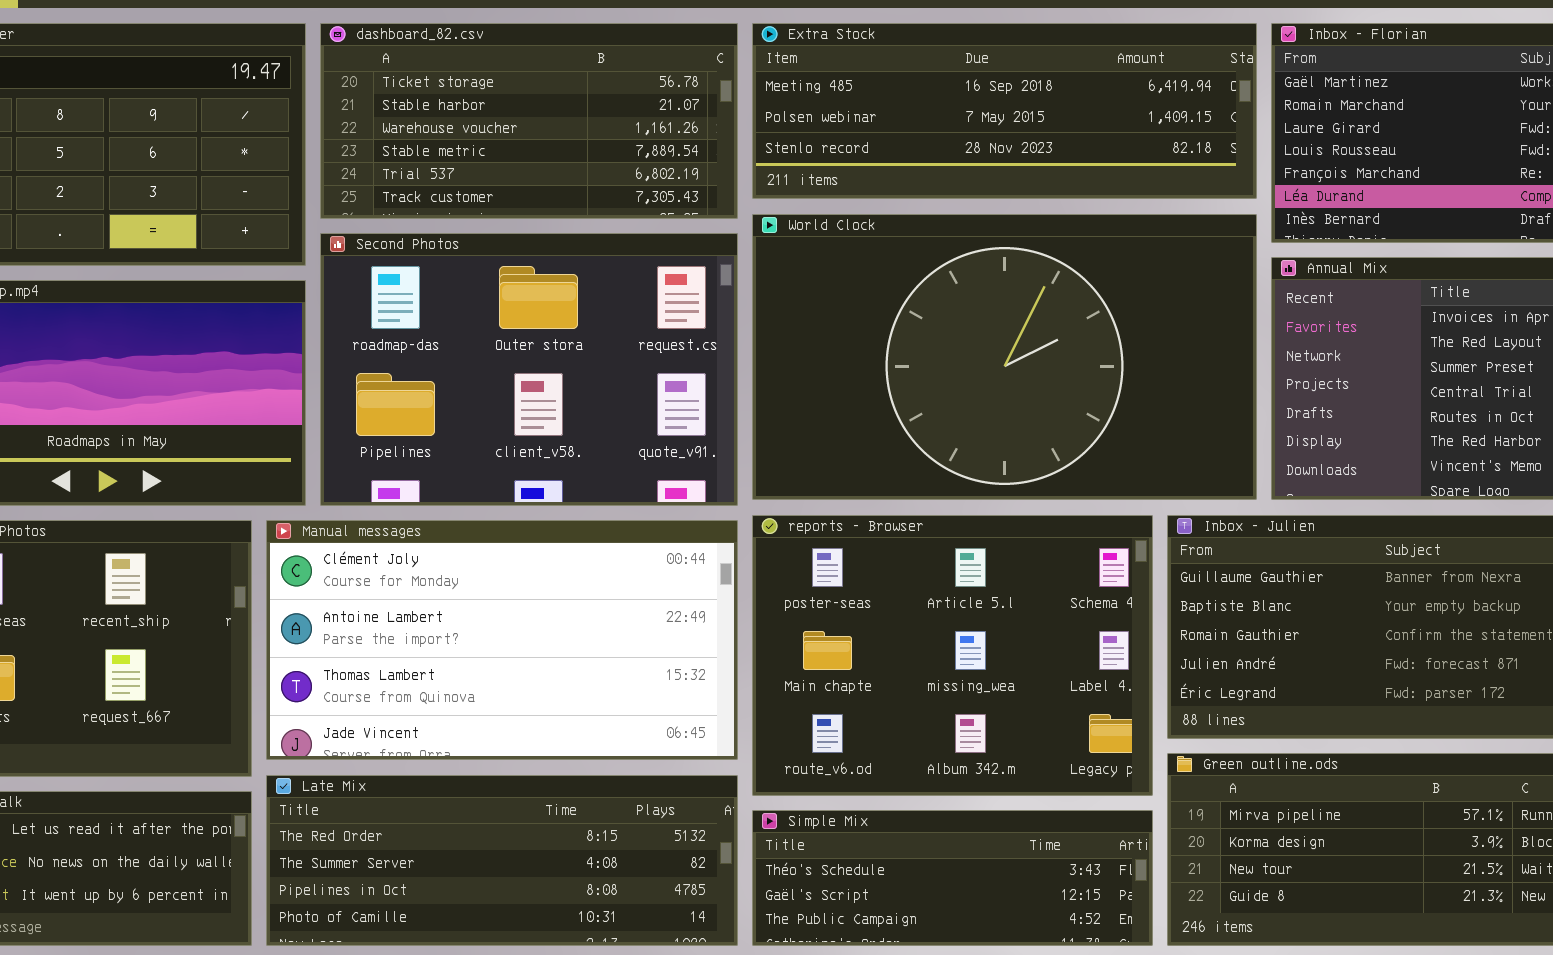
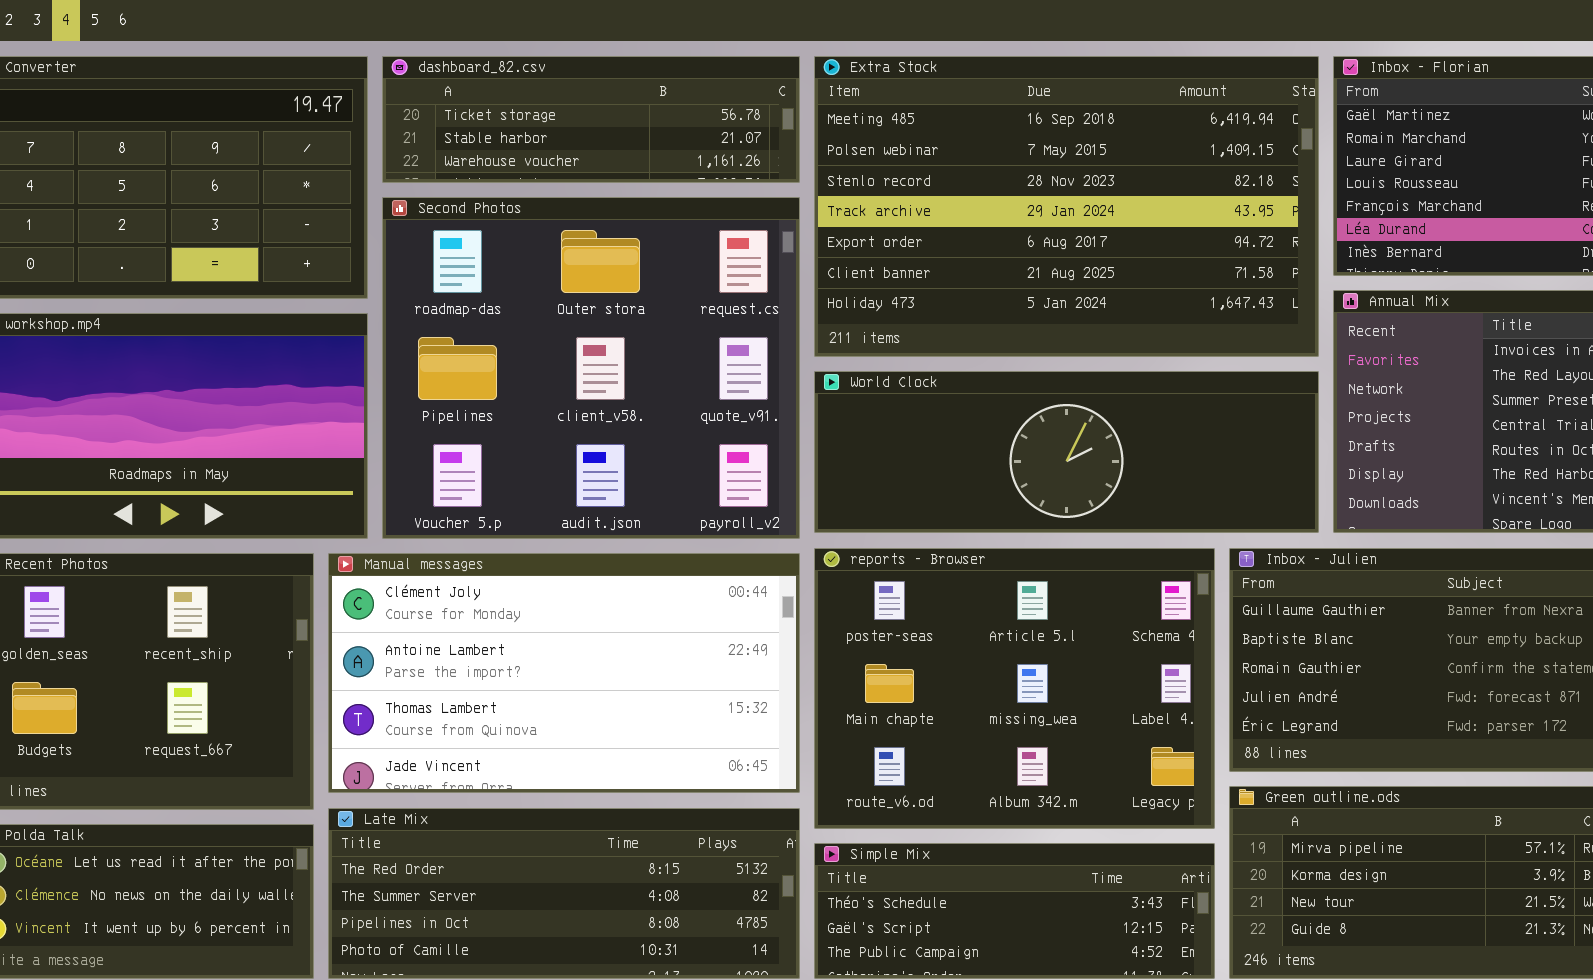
dashboard_82.csv: [320,23,738,219] -> [382,56,800,183], resized
Extra Stock: [752,23,1257,199] -> [814,56,1319,357], resized
World Clock: [752,214,1257,500] -> [814,371,1319,533], resized
Second Photos: [320,233,738,506] -> [382,197,800,539], resized

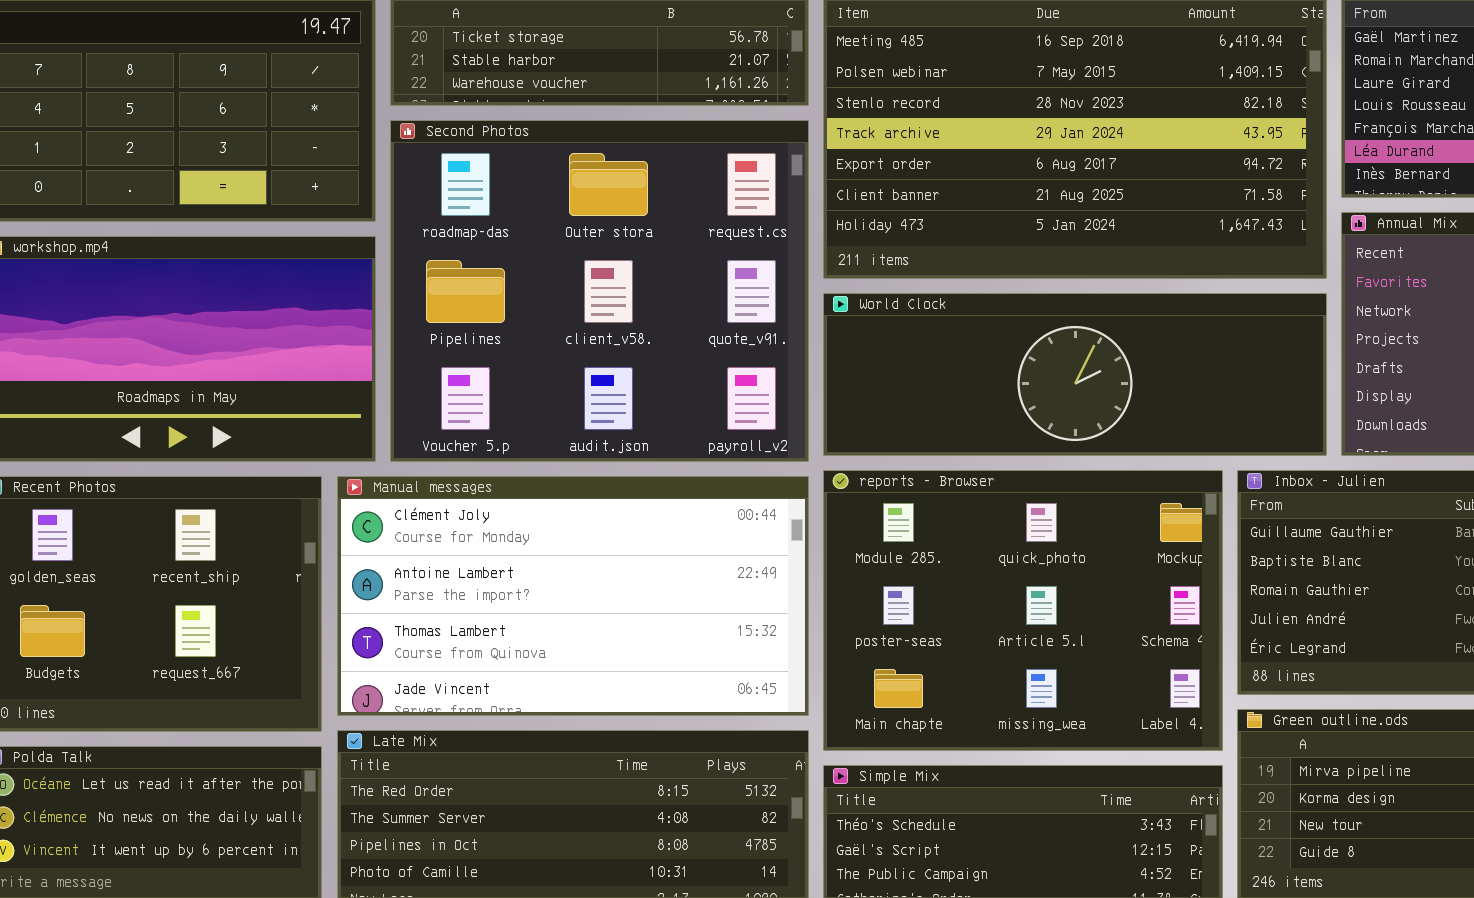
reports - Browser: [814,548,1215,829] -> [823,470,1223,751], scrolled up 1 row

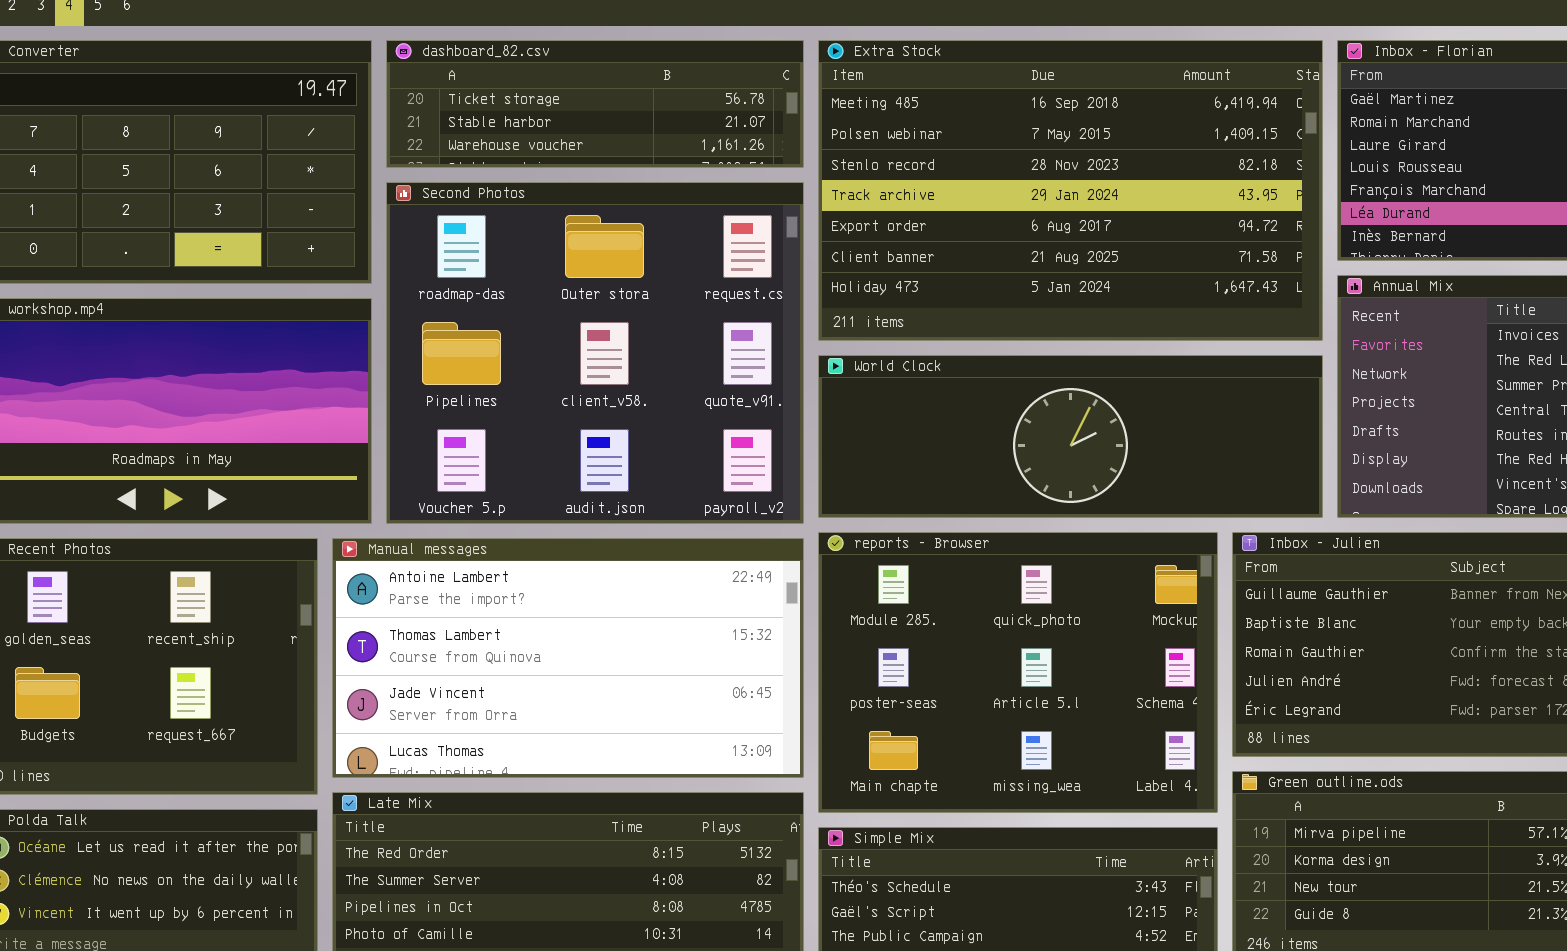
Manual messages: [337,476,809,716] -> [332,538,804,778], scrolled down 1 row

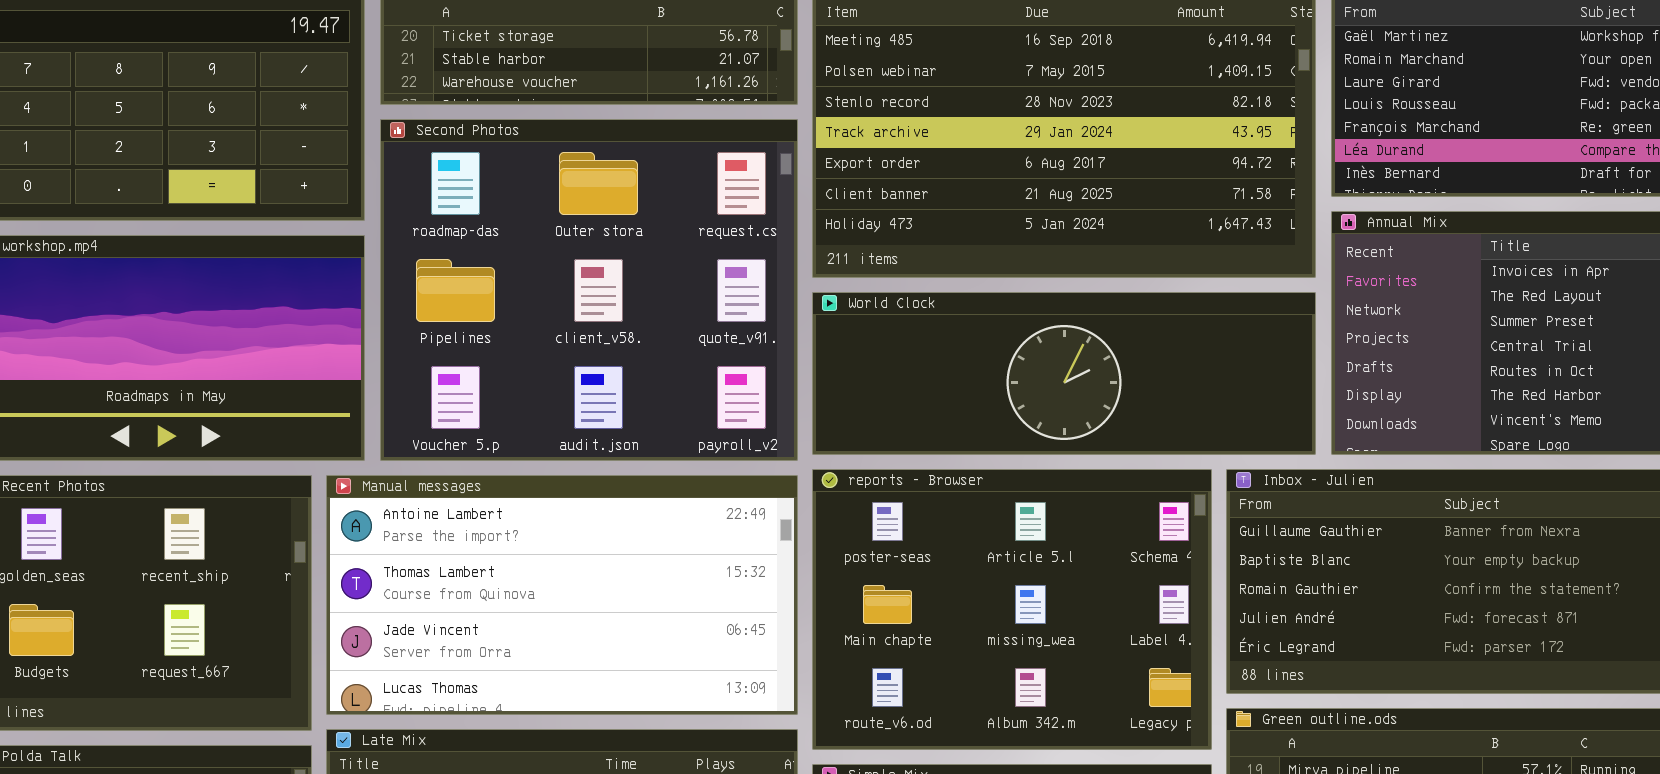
reports - Browser: [818,532,1218,813] -> [812,469,1212,750], scrolled down 1 row

